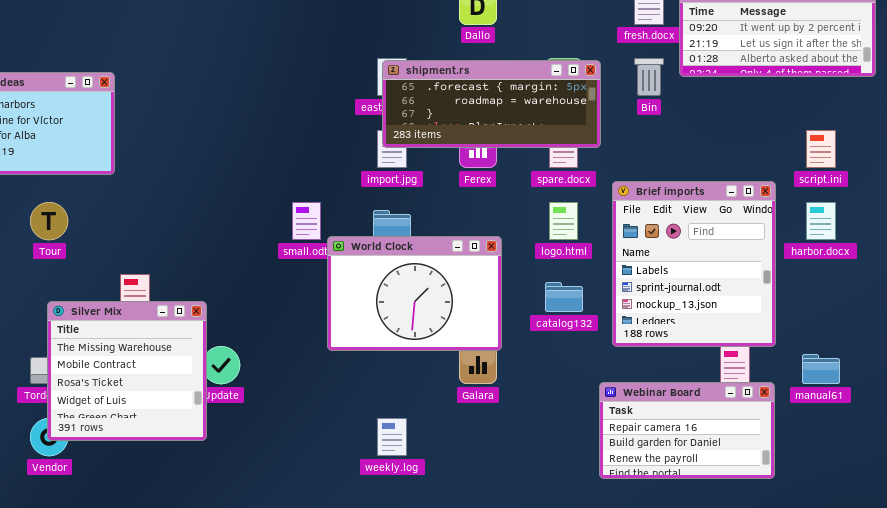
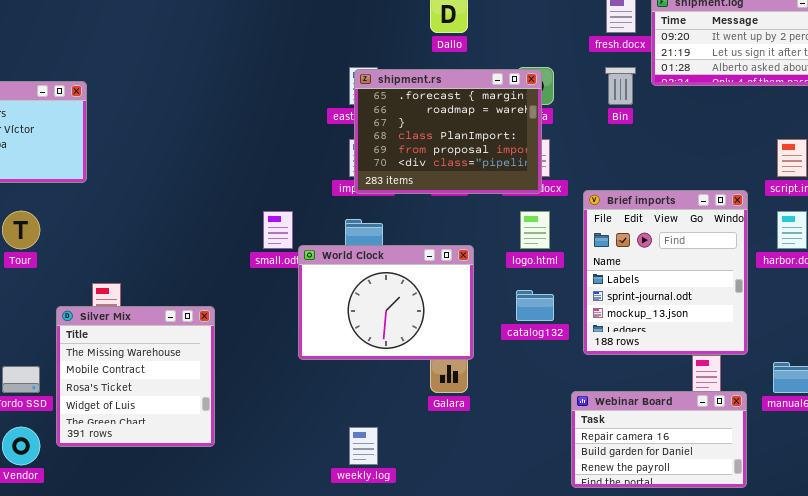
shipment.rs: [382,60,601,148] -> [354,69,542,194], resized
Silver Mix: [47,301,207,441] -> [56,306,215,447], moved

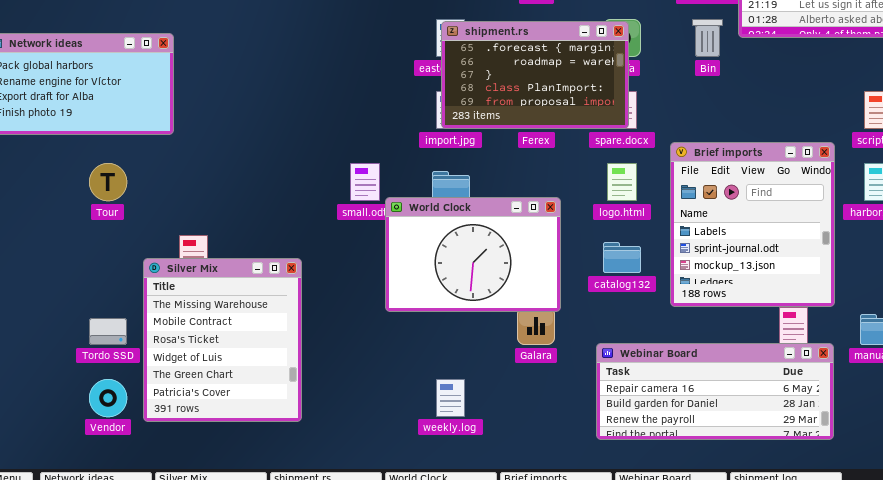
shipment.rs: [354,69,542,194] -> [441,21,629,129], resized
Silver Mix: [56,306,215,447] -> [143,258,302,422], resized
Webinar Board: [571,391,747,488] -> [596,343,834,440], resized

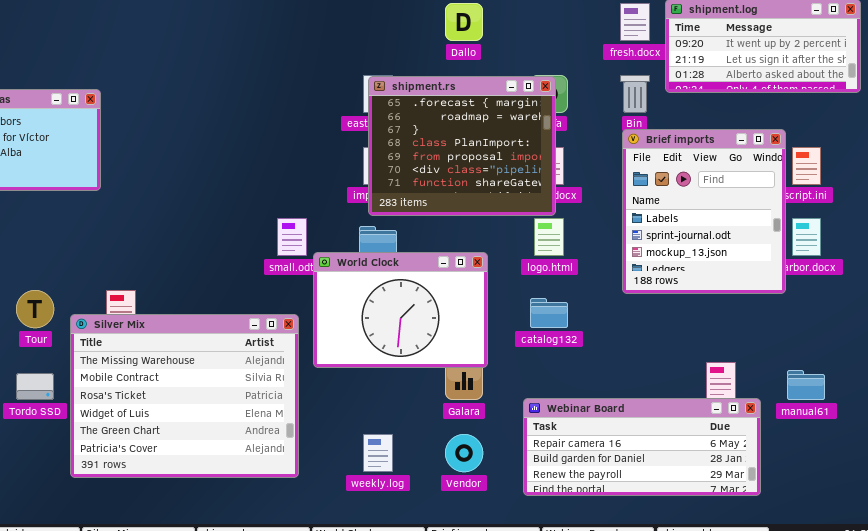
shipment.rs: [441,21,629,129] -> [368,76,556,216], resized
Brief imports: [670,142,835,307] -> [622,129,786,294], moved
Tour: [89,163,127,201] -> [16,290,54,328], moved
Silver Mix: [143,258,302,422] -> [70,314,299,478], resized
Vendor: [89,379,127,417] -> [445,434,483,472], moved

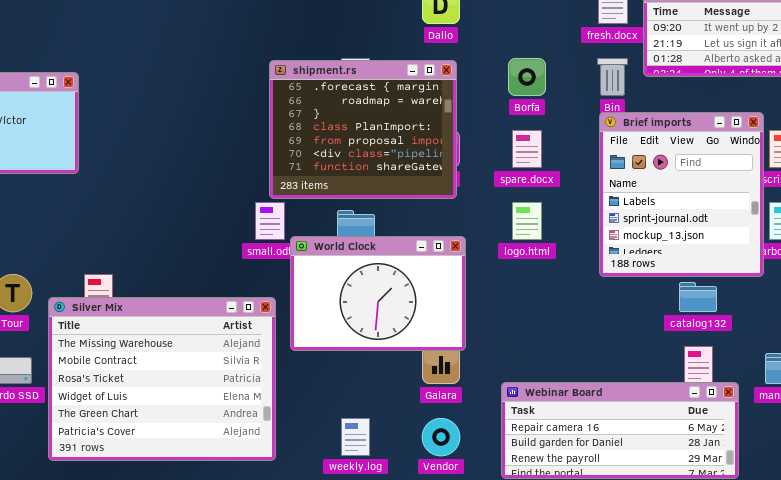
shipment.rs: [368,76,556,216] -> [269,60,457,199], moved
catalog132: [530,298,568,328] -> [679,282,717,312], moved

